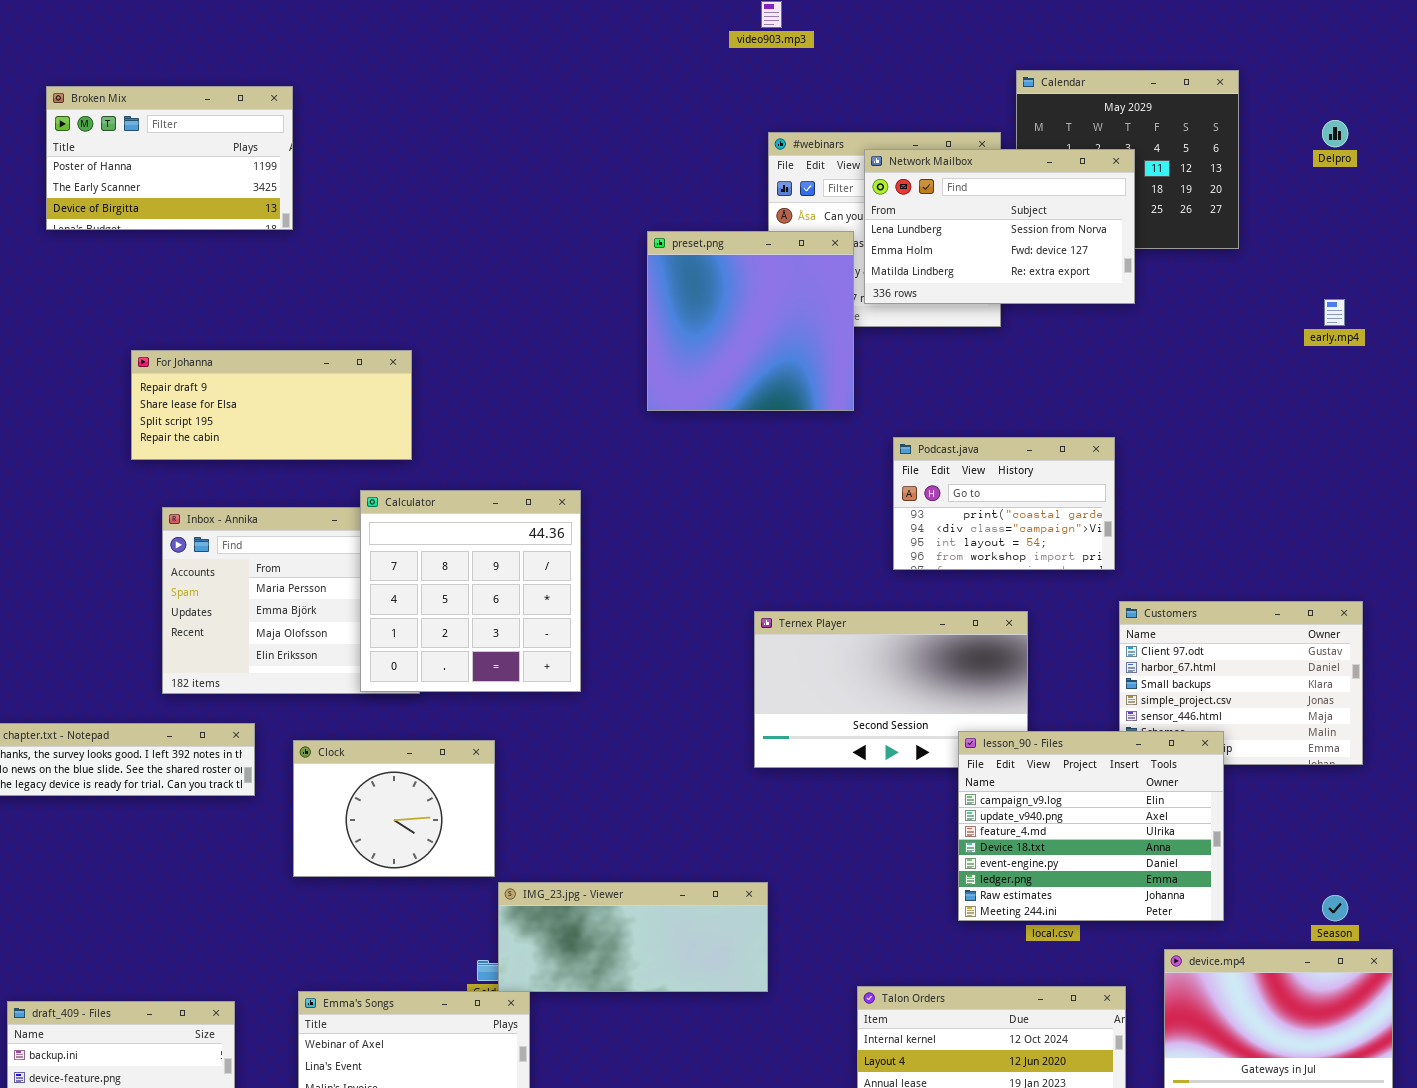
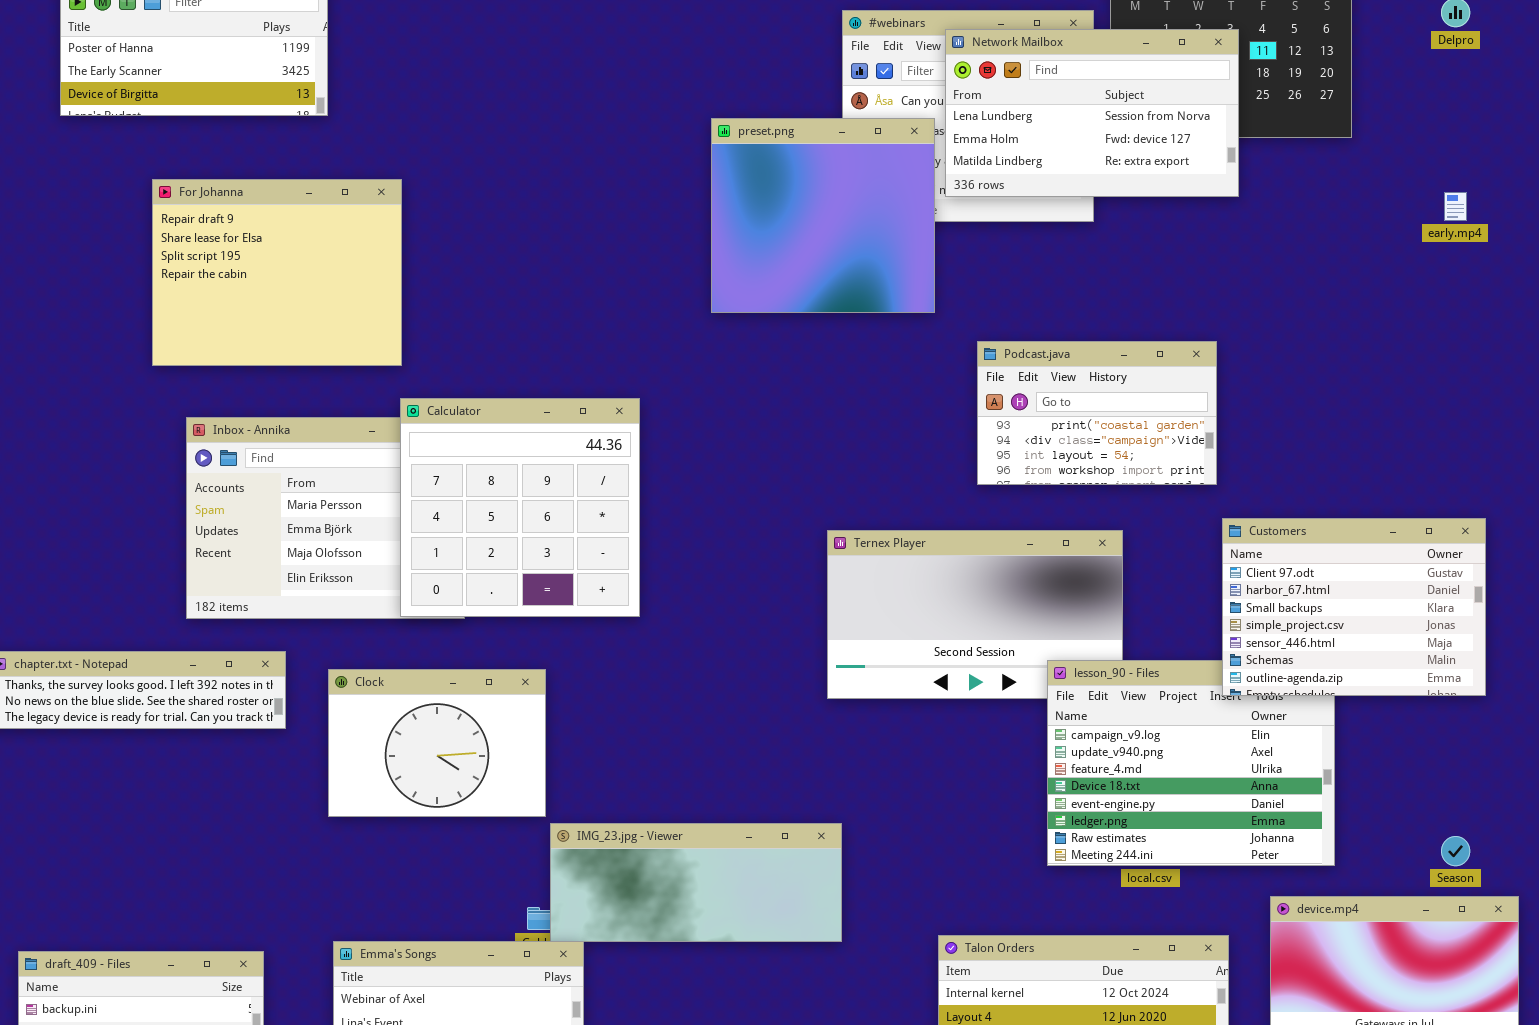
For Johanna: [131,350,412,460] -> [152,179,402,366], resized
Customers: [1119,601,1363,765] -> [1222,518,1486,696], raised

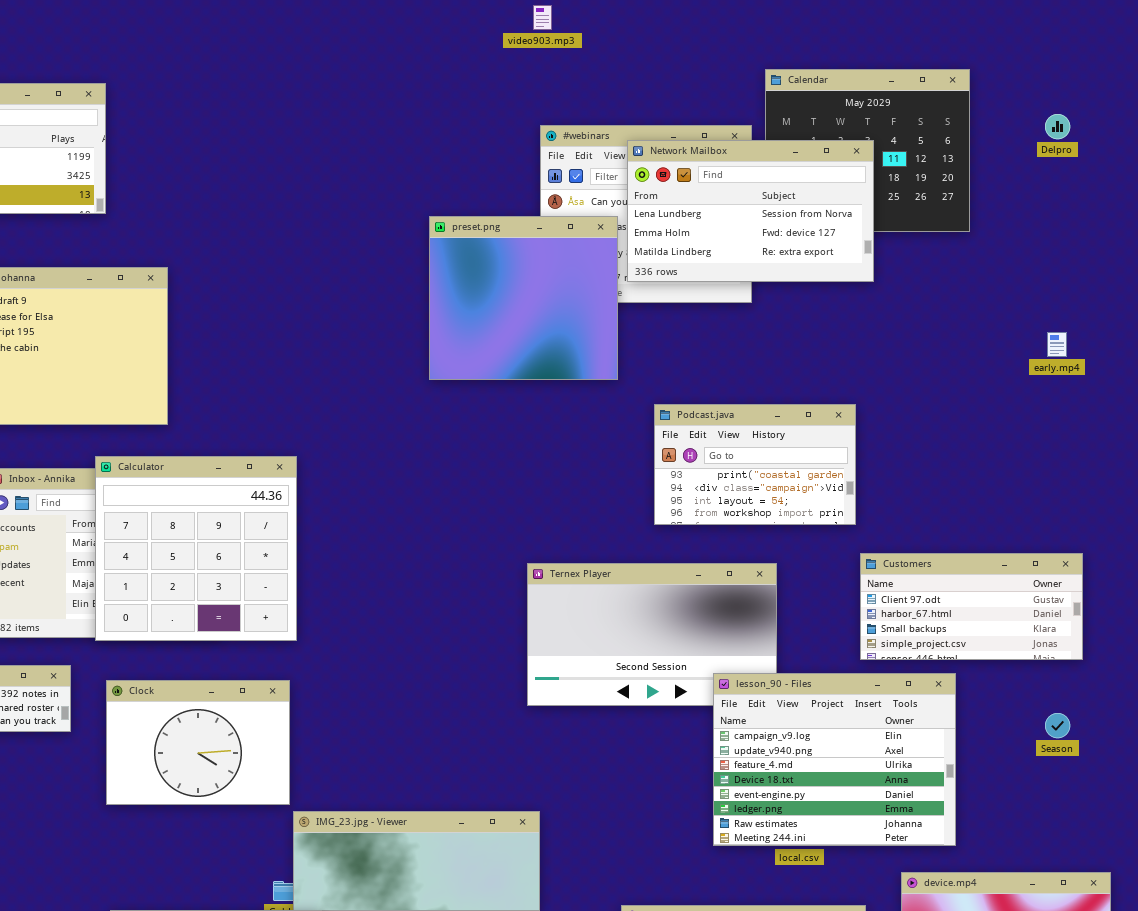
early.mp4: [1444,192,1467,221] -> [1047,332,1067,357], moved
Calculator: [400,398,640,617] -> [95,456,297,641], moved
Customers: [1222,518,1486,696] -> [860,553,1083,660], resized
Season: [1441,836,1470,866] -> [1045,713,1070,738], moved

